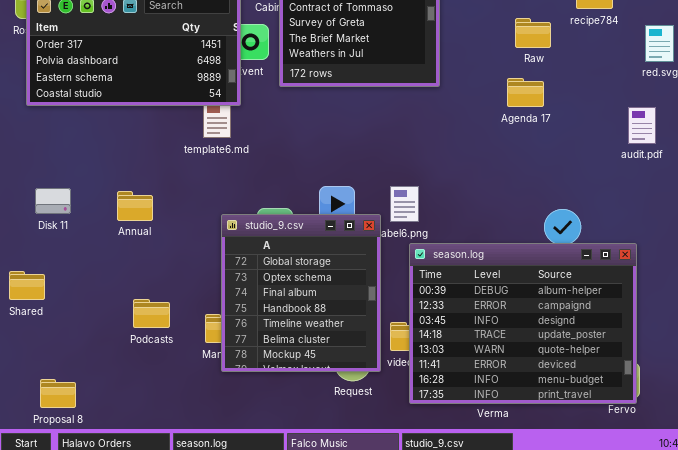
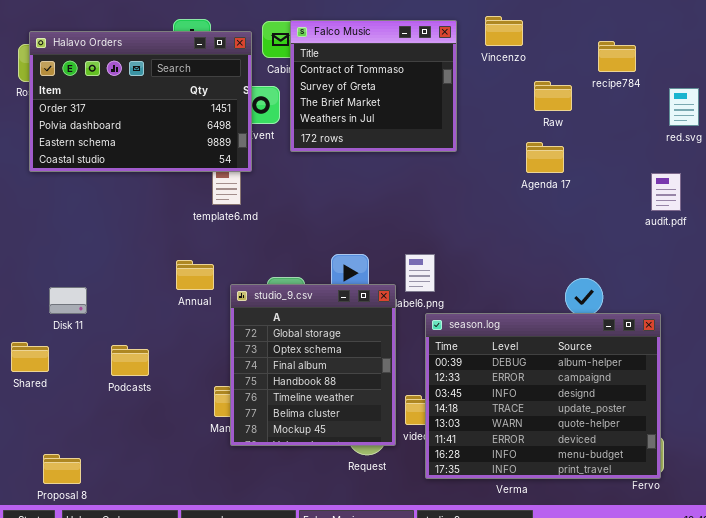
Disk 11: [35,188,71,214] -> [49,287,87,314], moved
Annual: [117,191,153,221] -> [176,260,214,290], moved
Podcasts: [133,299,170,328] -> [111,345,149,376], moved

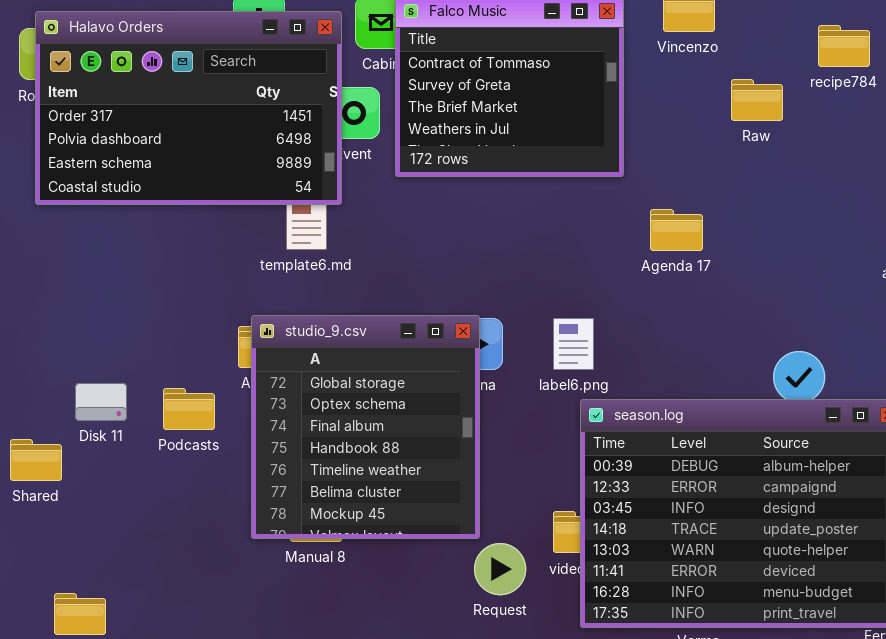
Agenda 17: [526,142,564,173] -> [650,209,703,251], moved
studio_9.csv: [230,284,396,446] -> [251,315,480,539], moved
Disk 11: [49,287,87,314] -> [75,383,127,421], moved
Podcasts: [111,345,149,376] -> [163,388,215,430], moved

